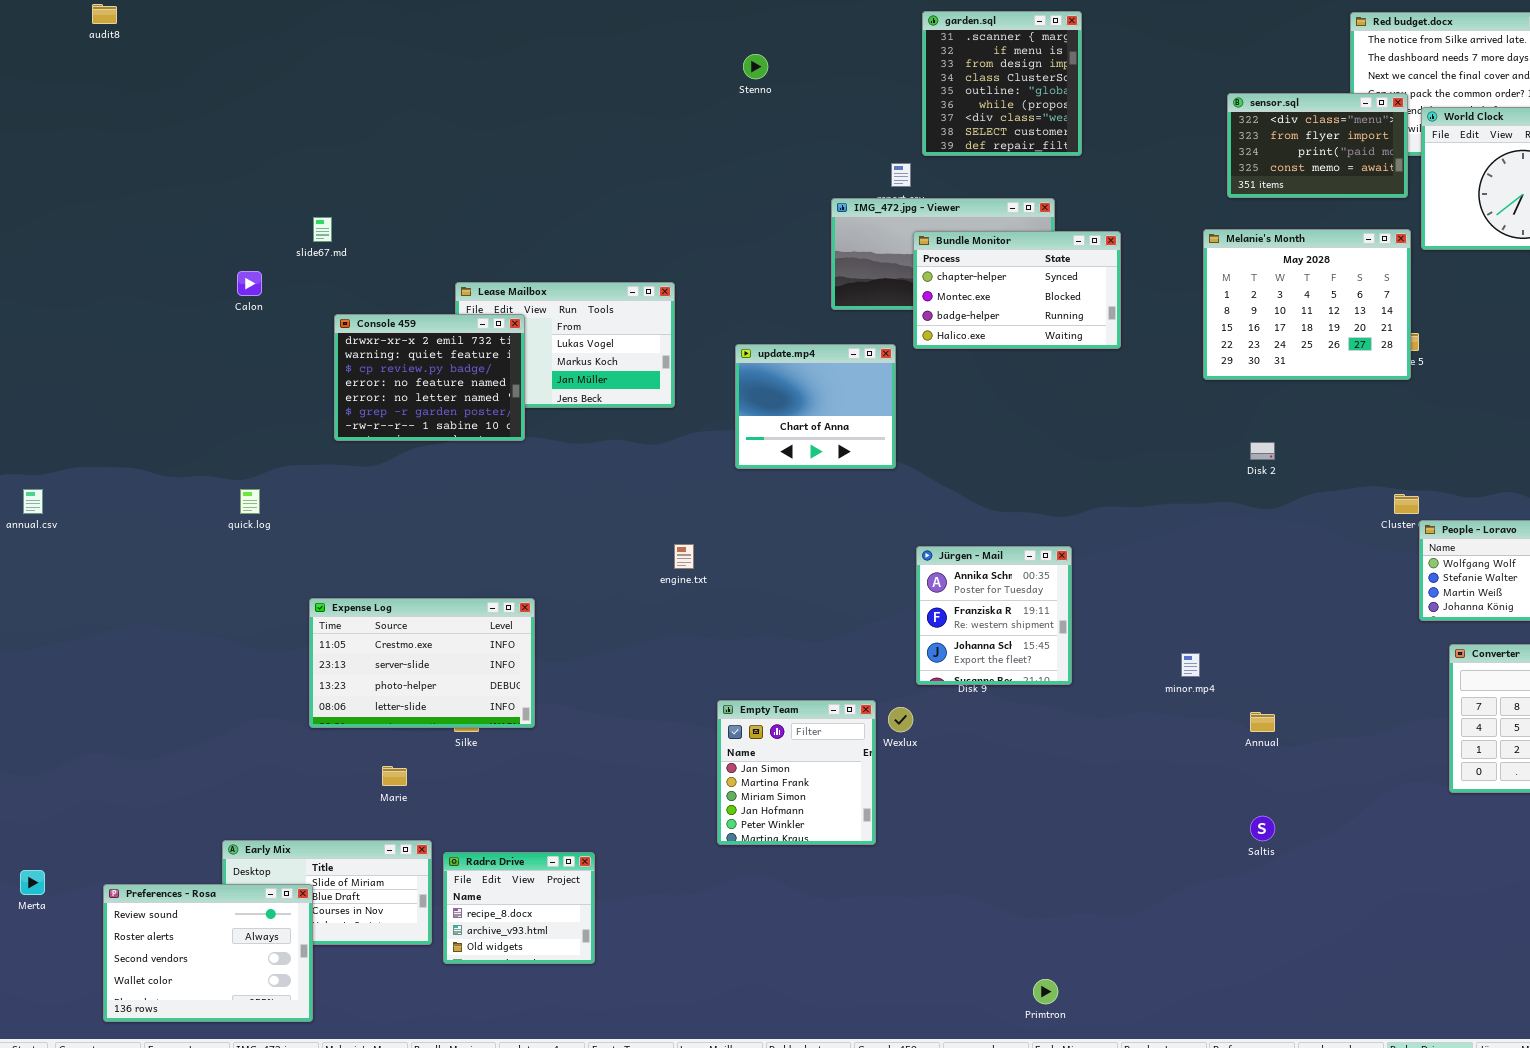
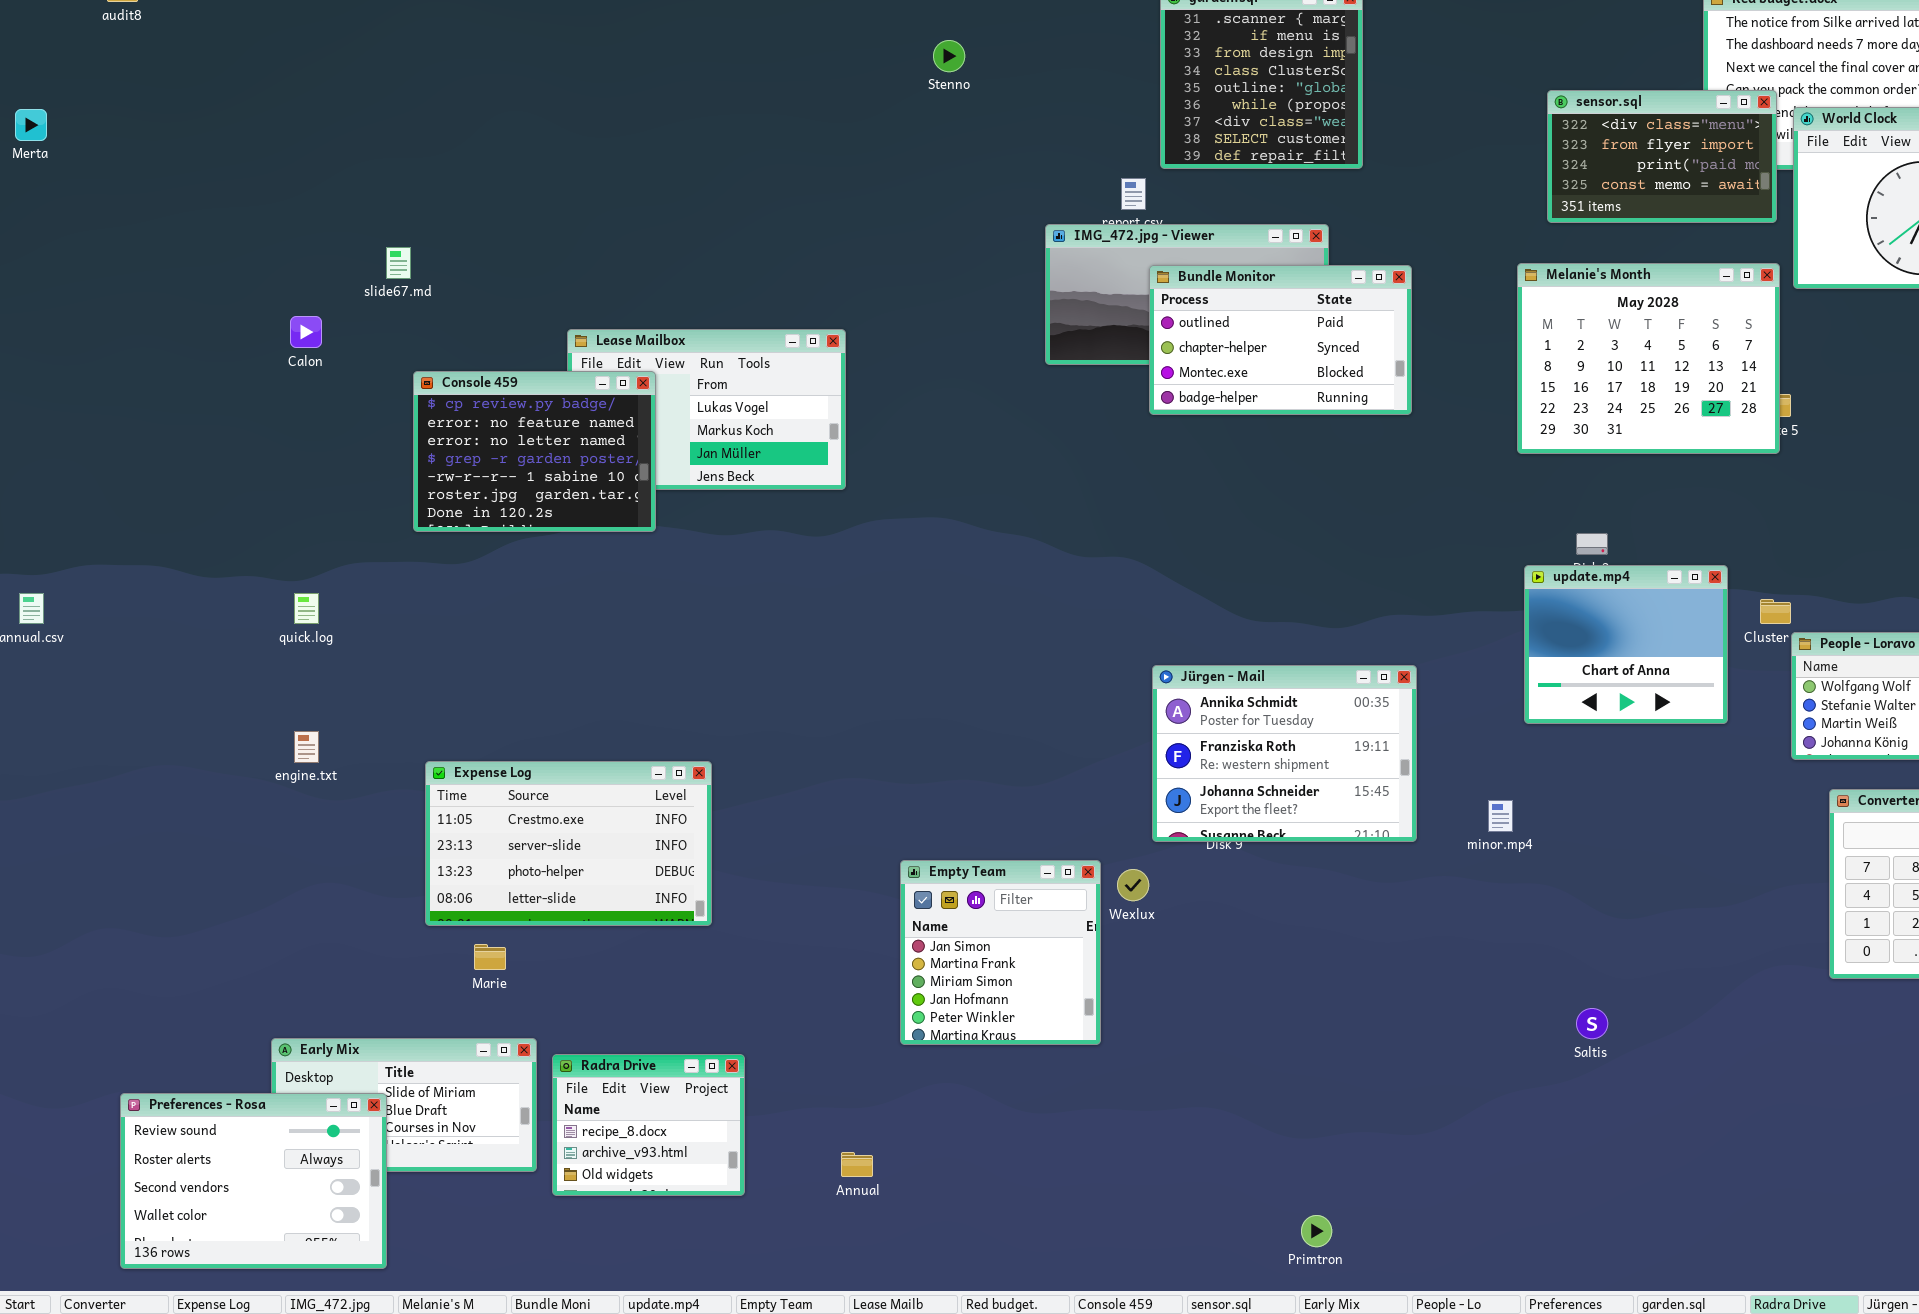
Bundle Monitor: [913,231,1121,349] -> [1149,265,1412,415], scrolled up 1 row
Console 459: [334,314,525,441] -> [413,371,656,532], scrolled down 2 rows
update.mp4: [735,344,896,469] -> [1524,565,1728,724], moved
engine.txt: [674,544,694,569] -> [294,731,319,763], moved
Jürgen - Mail: [916,546,1072,685] -> [1152,665,1417,842], resized
Expense Log: [309,598,535,728] -> [425,761,712,926], moved
Annual: [1250,712,1275,732] -> [841,1152,873,1177], moved
Merta: [20,870,45,895] -> [15,109,47,141], moved

